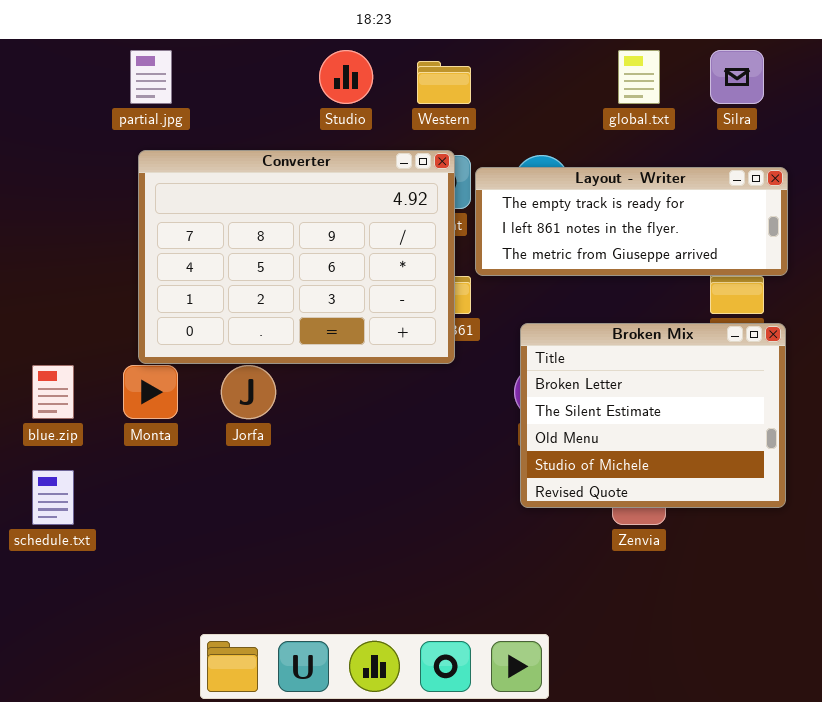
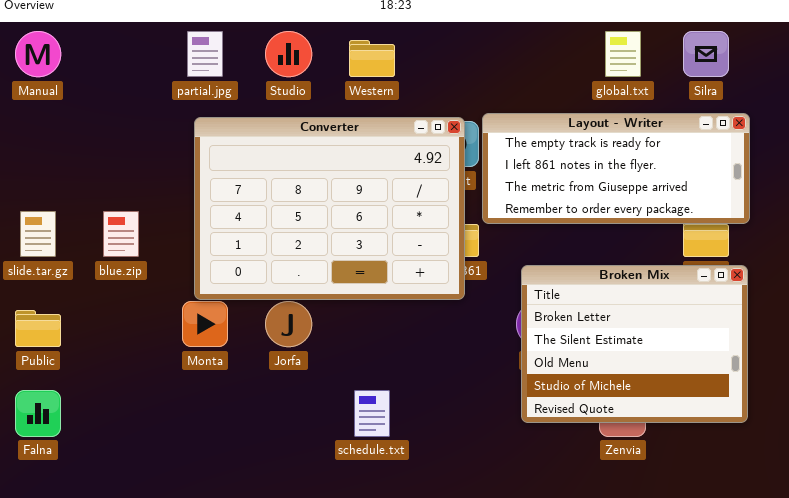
Studio: [319,50,373,104] -> [265,31,312,77], moved
Western: [417,61,471,104] -> [349,40,395,77], moved
Layout - Writer: [475,167,788,276] -> [482,113,750,224], resized
blue.zip: [32,365,74,419] -> [103,211,139,257], moved
schedule.txt: [32,470,74,525] -> [354,390,390,437], moved

